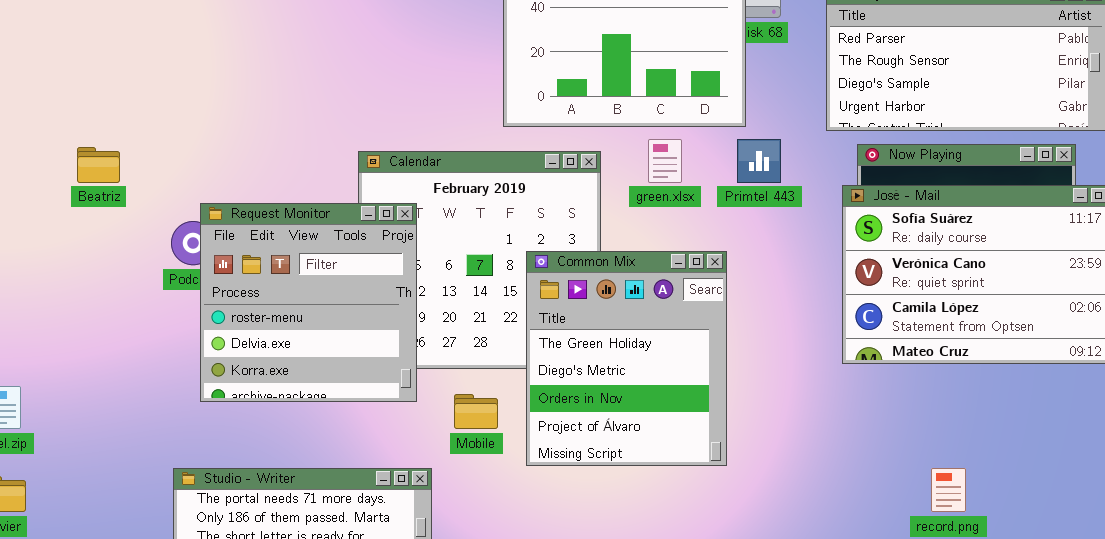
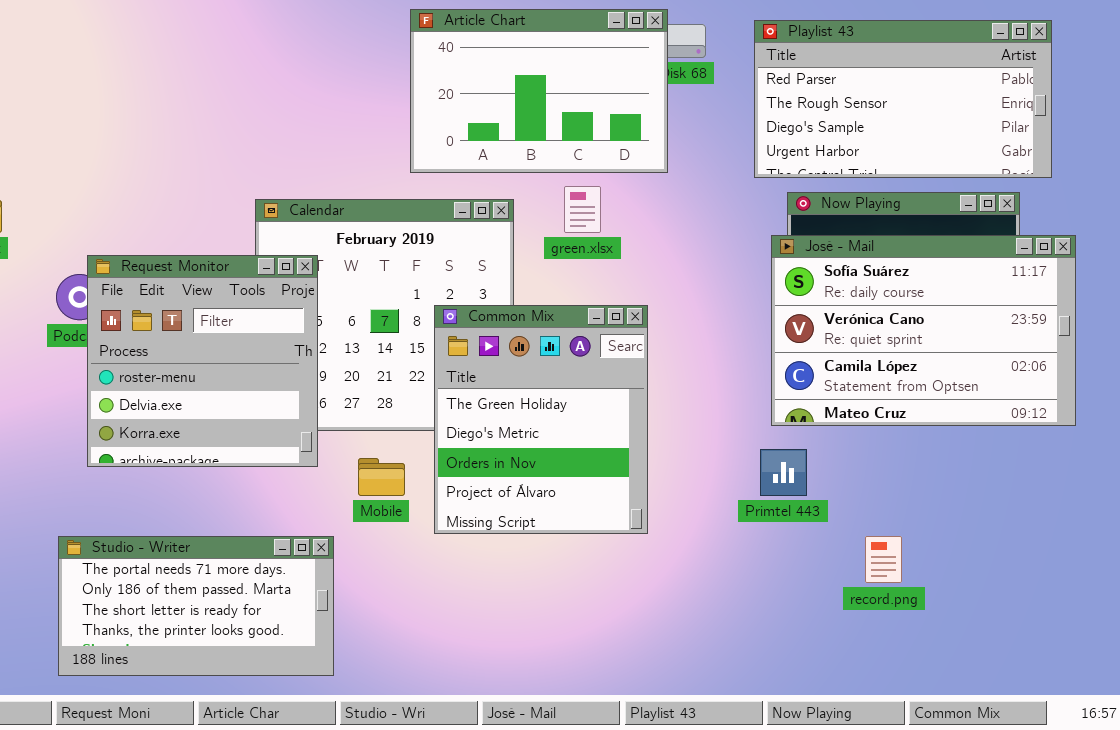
Primtel 443: [737,139,781,183] -> [760,449,807,496], moved

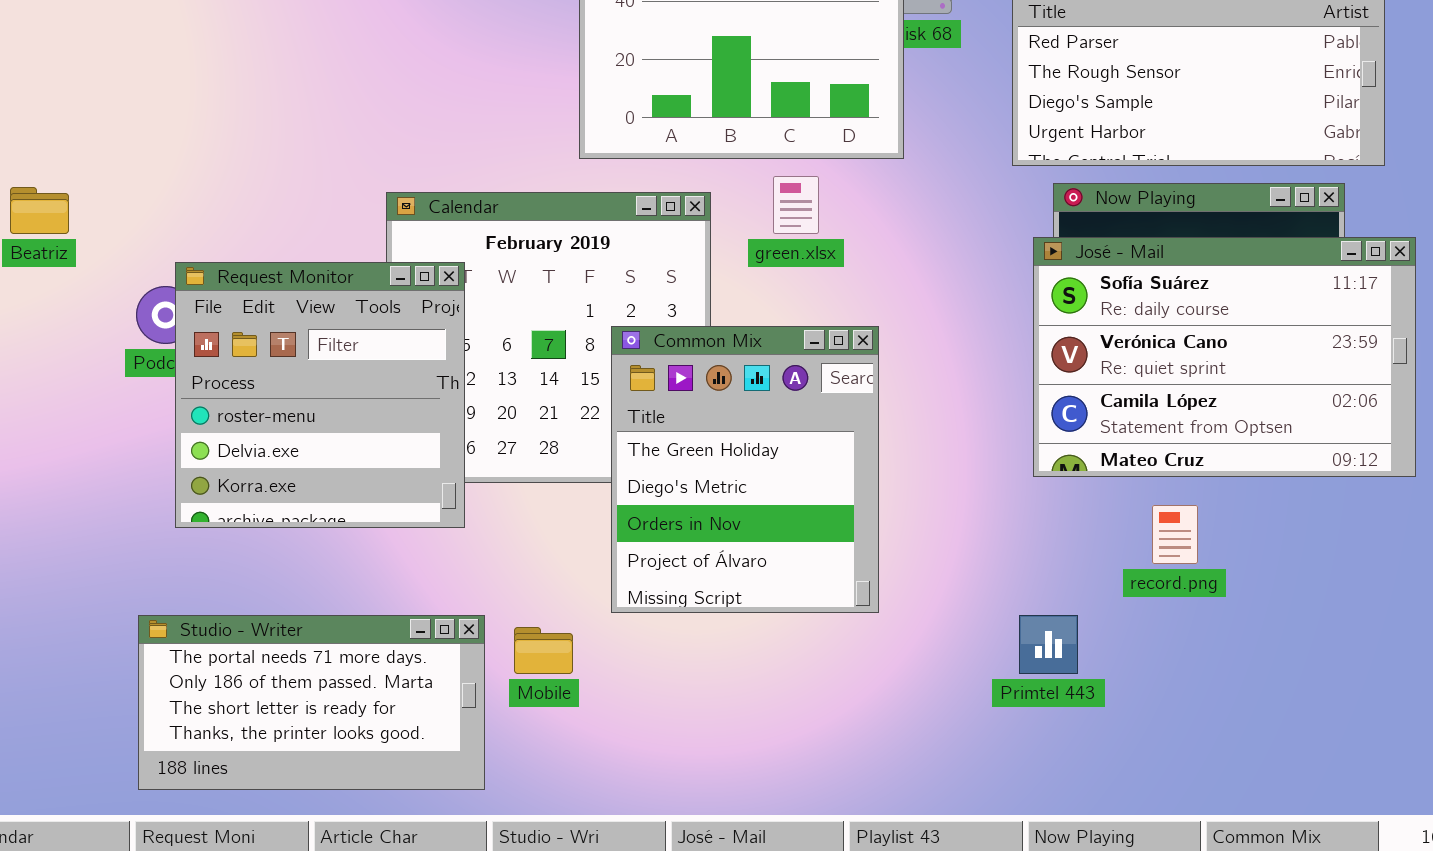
Primtel 443: [760,449,807,496] -> [1019,615,1078,674], moved
Mobile: [358,458,405,496] -> [514,627,573,674], moved
record.png: [865,536,902,583] -> [1152,505,1198,564], moved

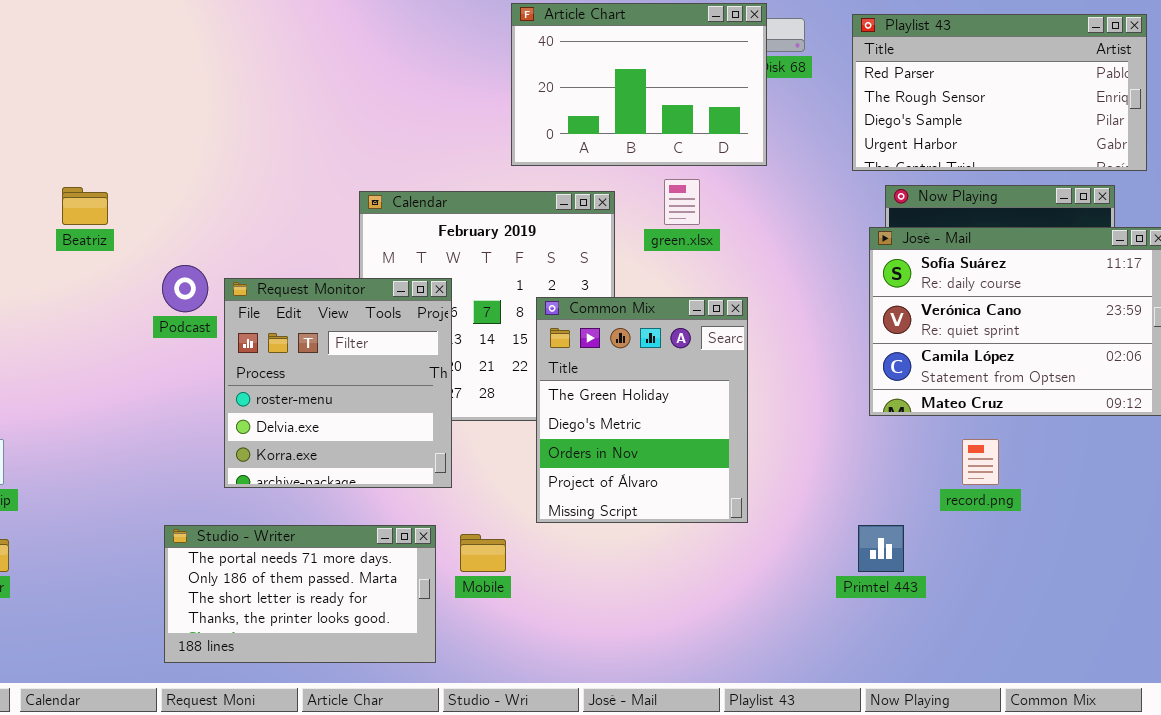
Request Monitor: [175,262,465,528] -> [224,278,452,488], moved

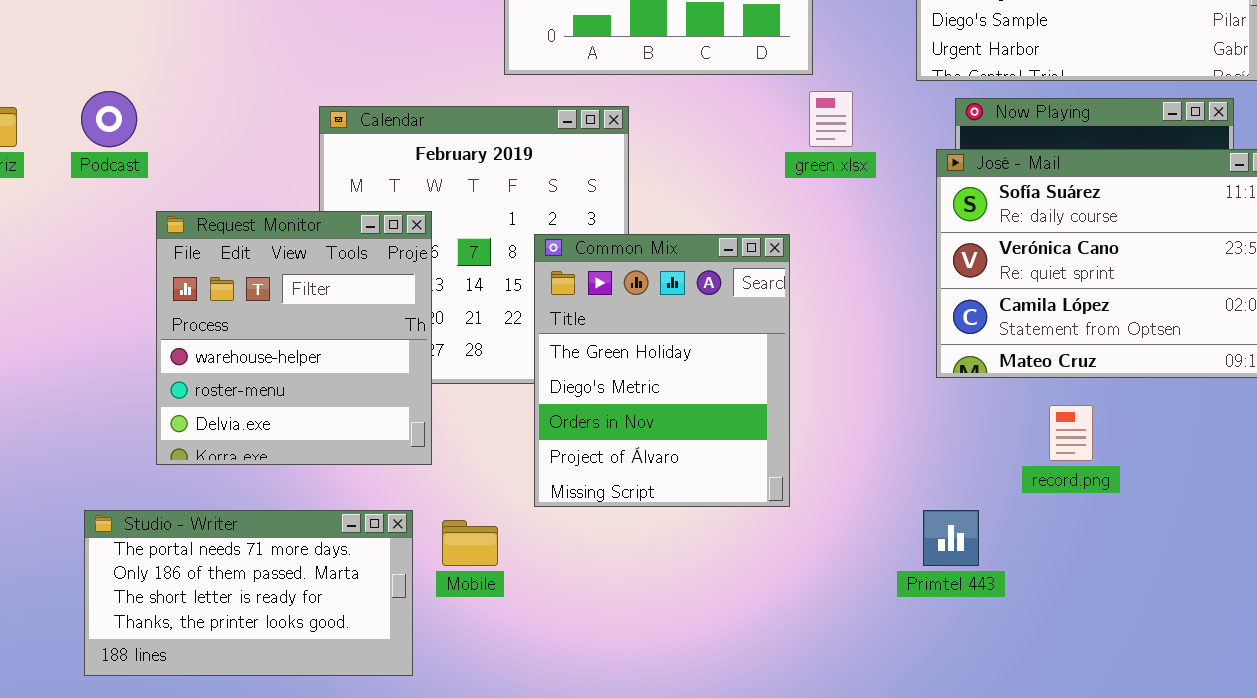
green.xlsx: [664,179,700,225] -> [809,91,853,147], moved
Podcast: [162,265,208,312] -> [81,91,137,147], moved
Request Monitor: [224,278,452,488] -> [156,211,432,465], scrolled up 1 row

